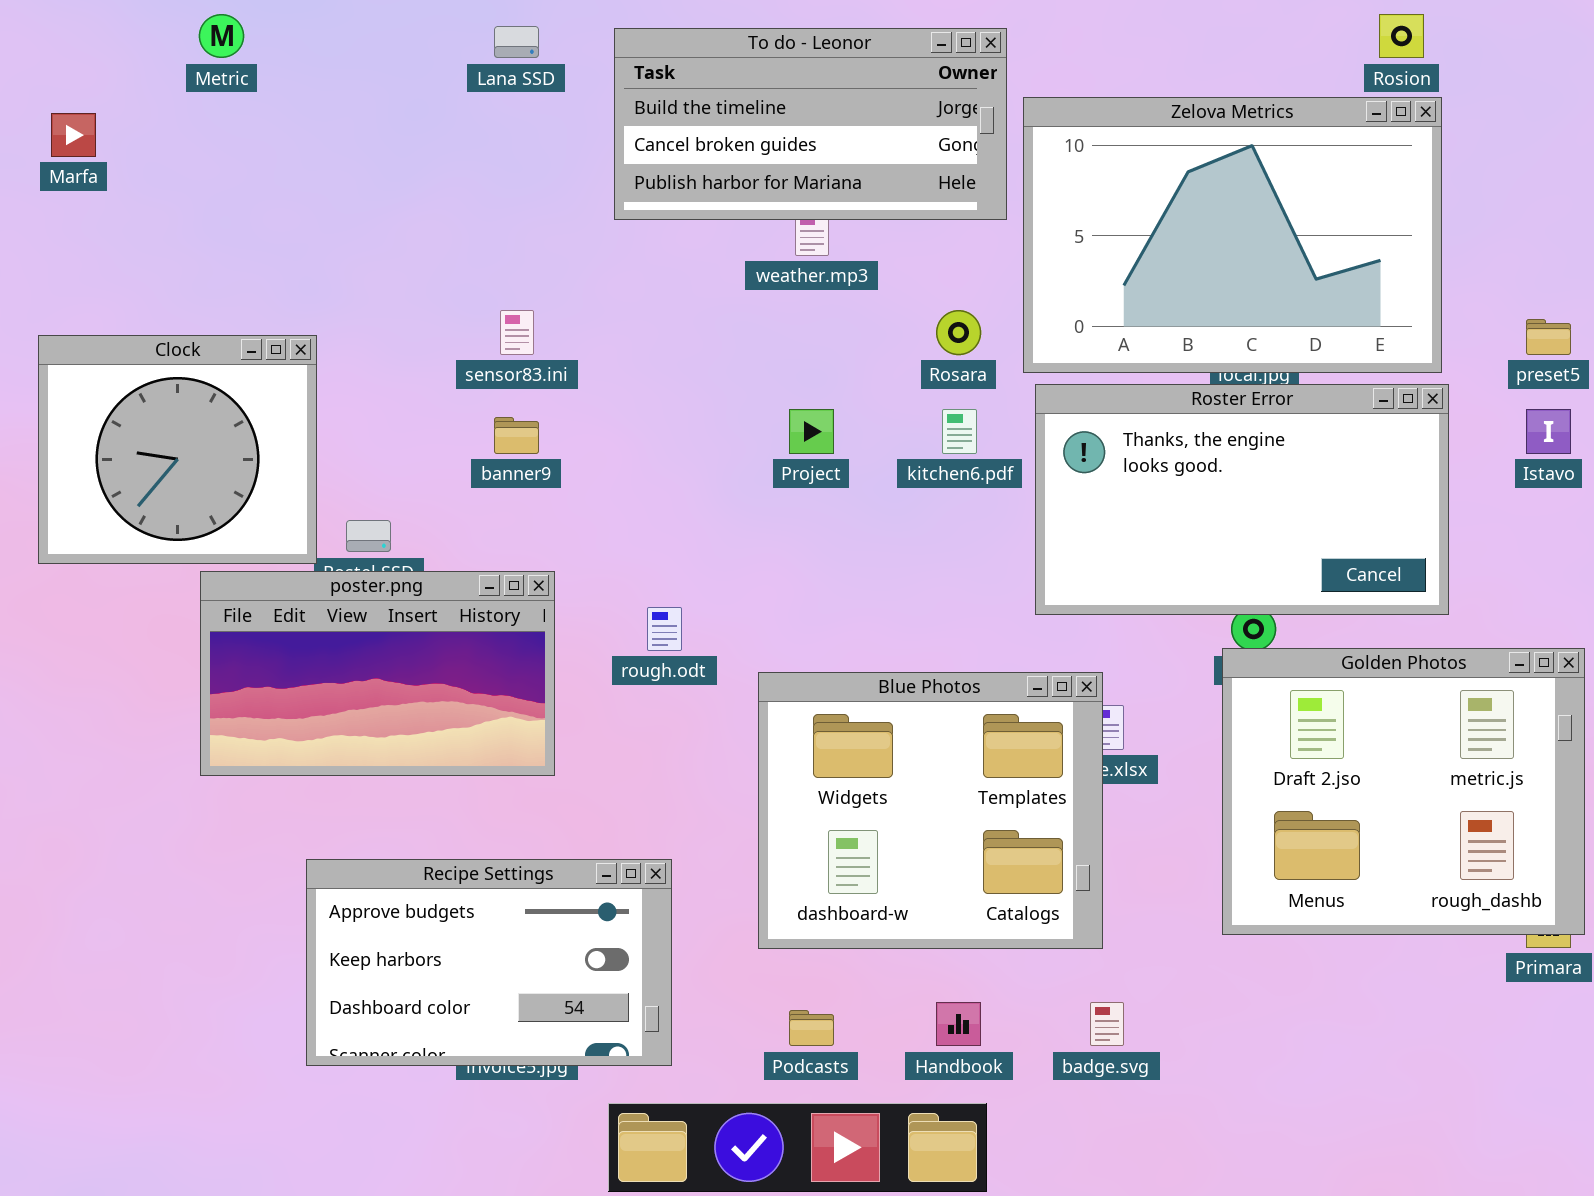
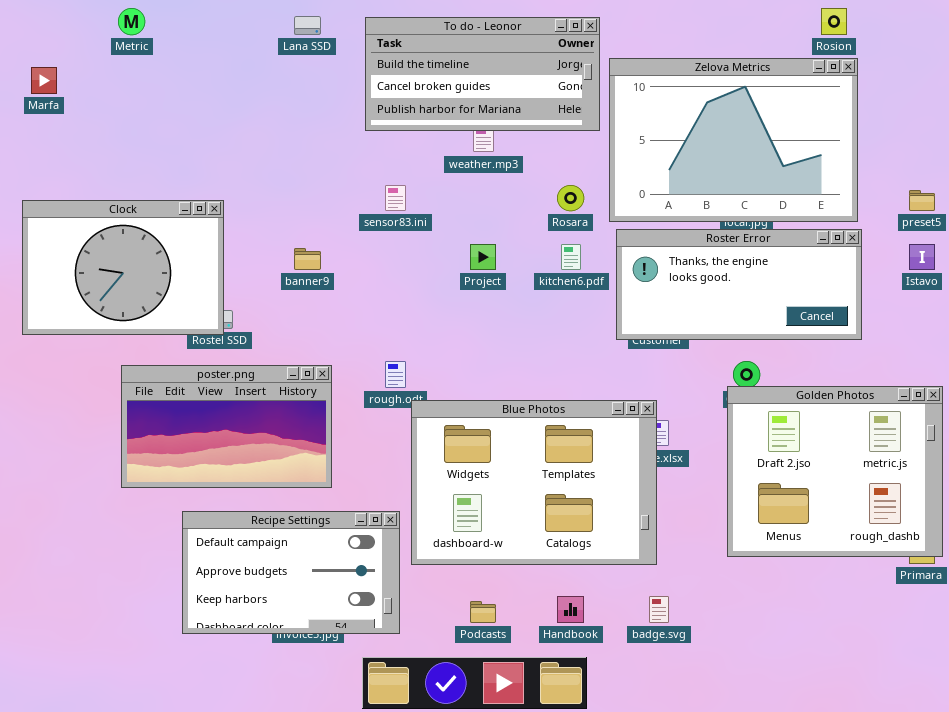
sensor83.ini: [500,310,534,355] -> [385,185,406,211], moved
Clock: [38,335,317,564] -> [22,200,224,335], resized
Roster Error: [1035,384,1449,615] -> [616,229,862,340], resized
poster.png: [200,571,555,776] -> [121,365,332,488], moved
Blue Photos: [758,672,1103,949] -> [411,400,657,565], resized
Recipe Settings: [306,859,672,1066] -> [182,511,400,634], scrolled up 1 row

